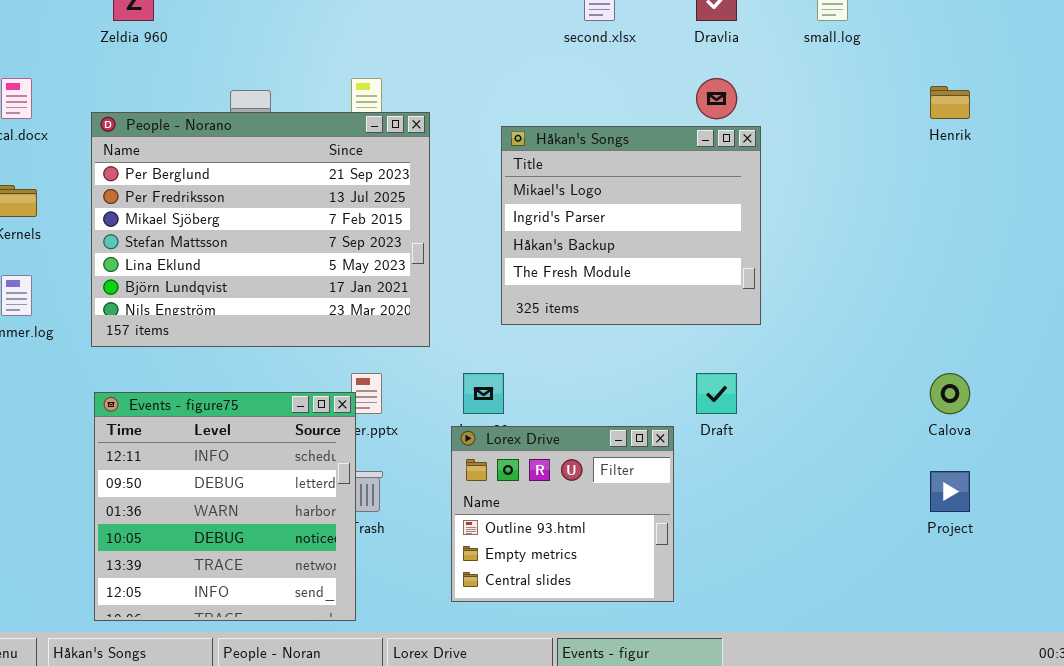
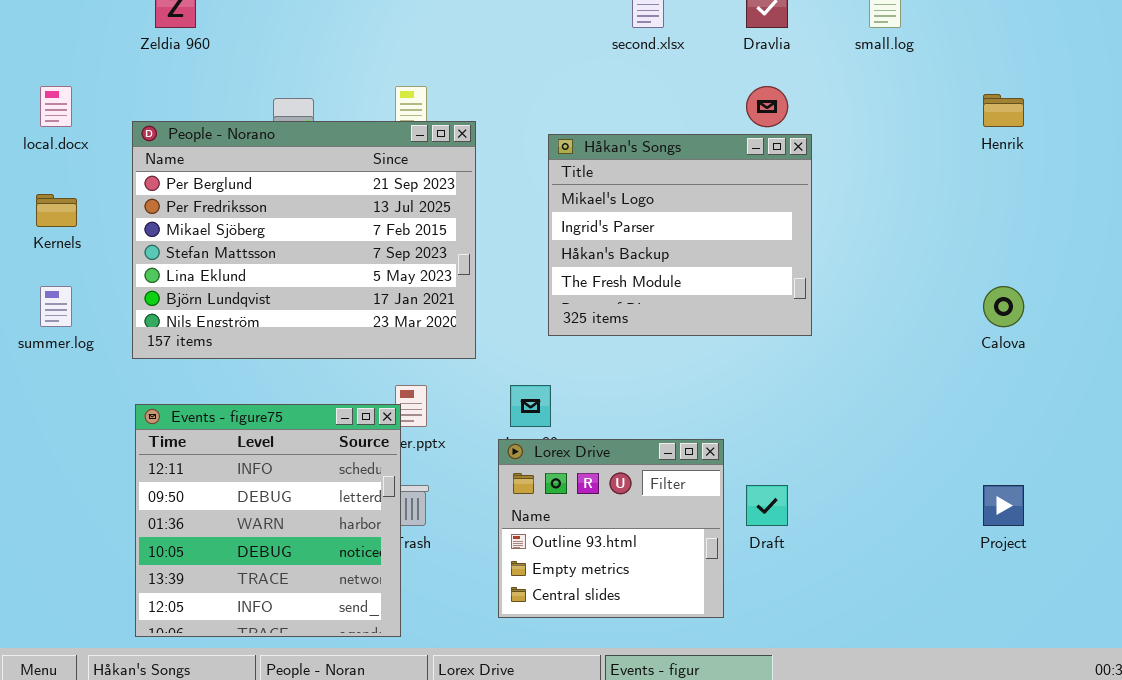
Draft: [696,373,737,414] -> [746,485,788,526], moved
Calova: [930,373,970,414] -> [983,286,1024,327], moved

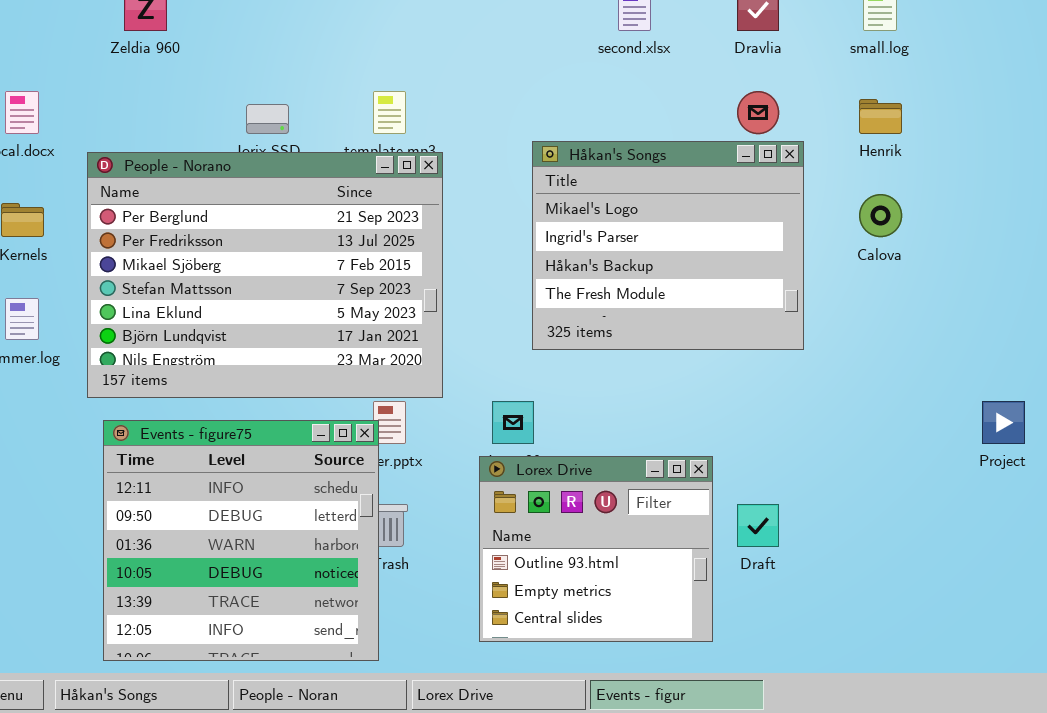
Henrik: [983,94,1024,127] -> [859,99,902,134], moved
People - Norano: [132,121,476,359] -> [87,152,443,398], moved
Calova: [983,286,1024,327] -> [859,194,902,237], moved
Project: [983,485,1024,526] -> [982,401,1025,444], moved

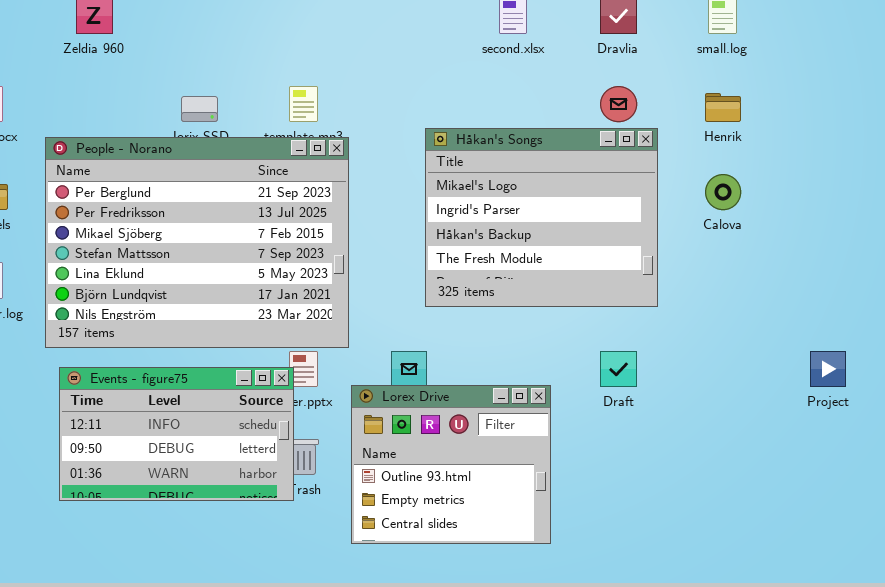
Events - figure75: [103,420,379,661] -> [59,367,294,501], resized
Lorex Drive: [479,456,713,642] -> [351,385,551,544], moved
Draft: [737,504,779,547] -> [600,351,637,387], moved

